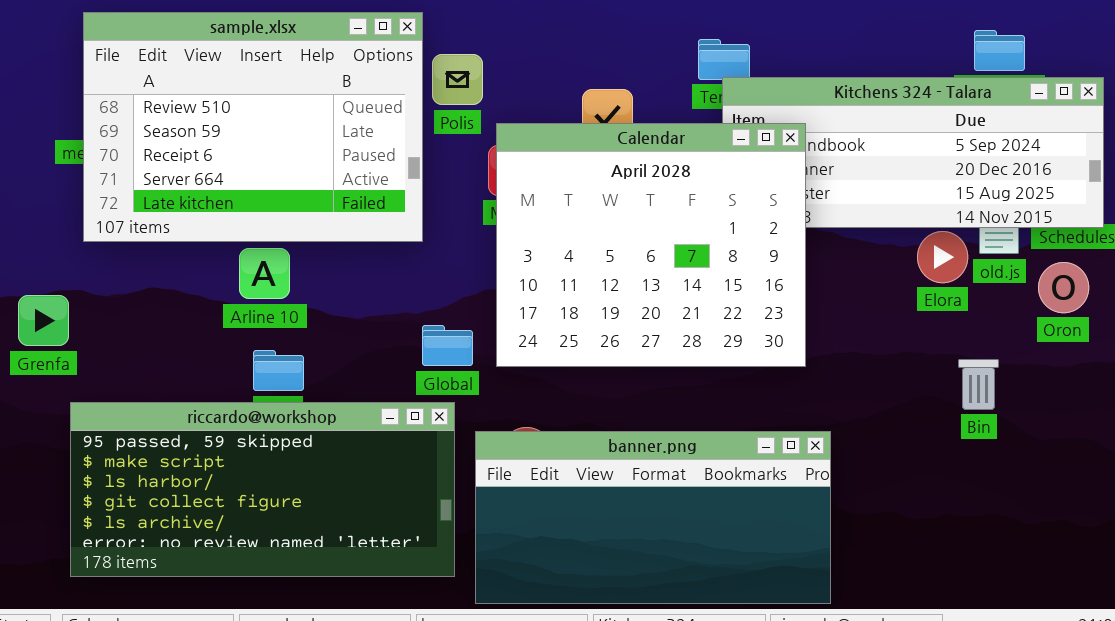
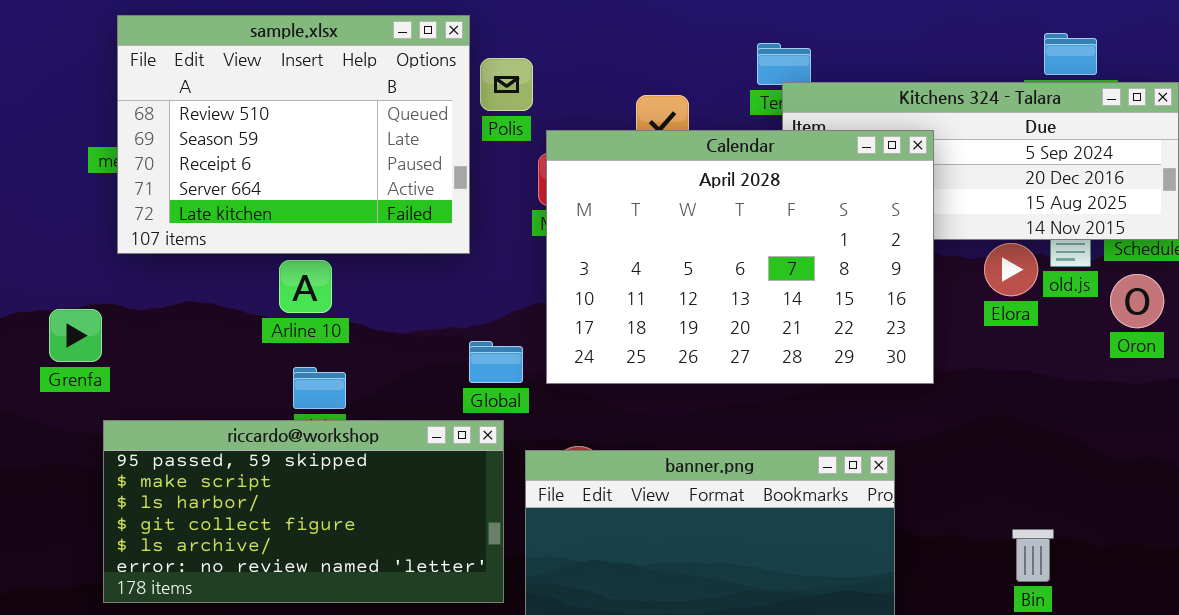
Calendar: [496,123,806,367] -> [546,130,934,384], resized
Bin: [958,359,999,410] -> [1012,529,1054,582], moved

